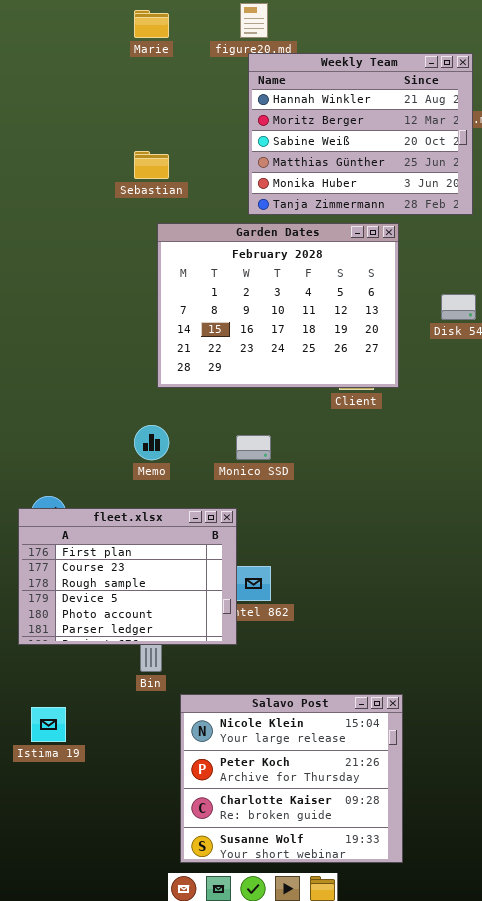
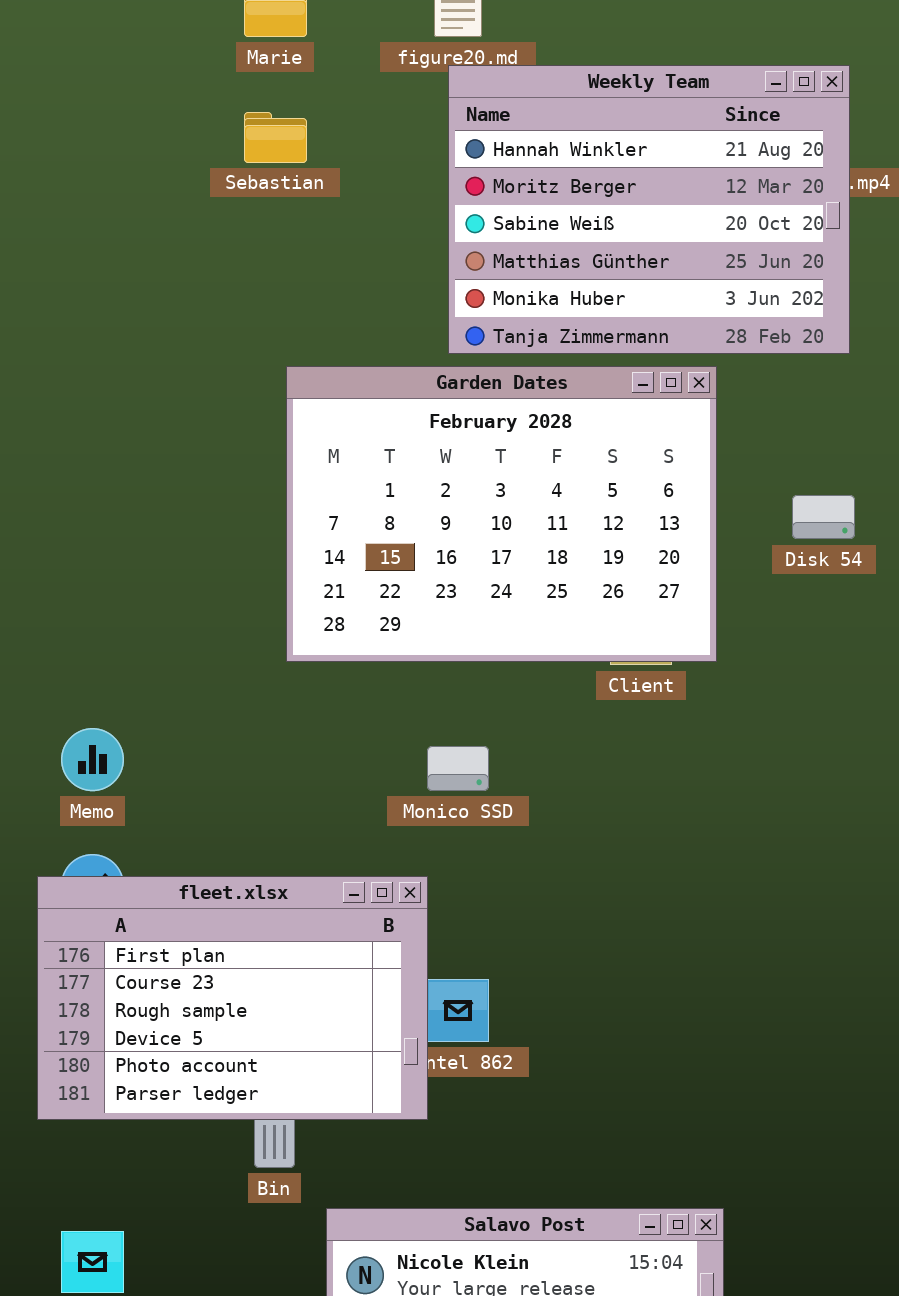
Sebastian: [134,151,169,179] -> [244,112,307,163], moved
Memo: [134,425,169,460] -> [61,728,124,791], moved

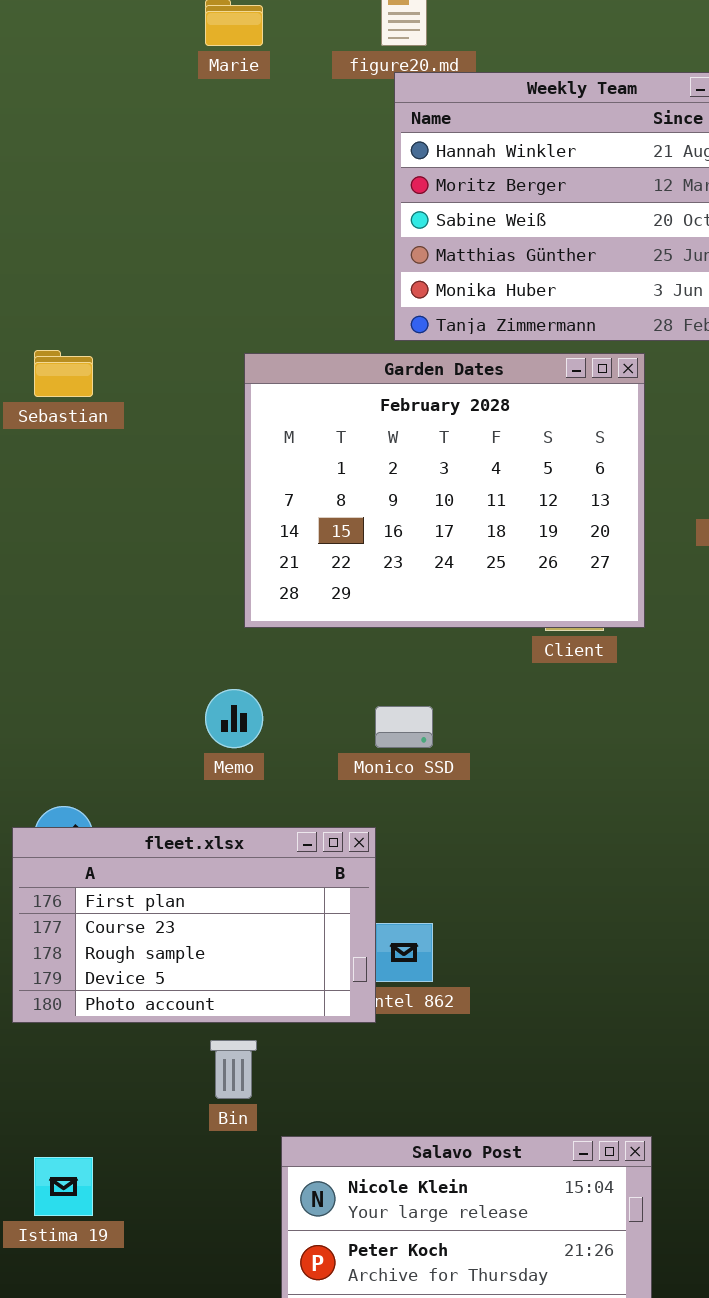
Sebastian: [244,112,307,163] -> [34,350,93,397], moved
Memo: [61,728,124,791] -> [205,689,263,748], moved
fleet.xlsx: [37,876,428,1120] -> [12,827,376,1023], resized

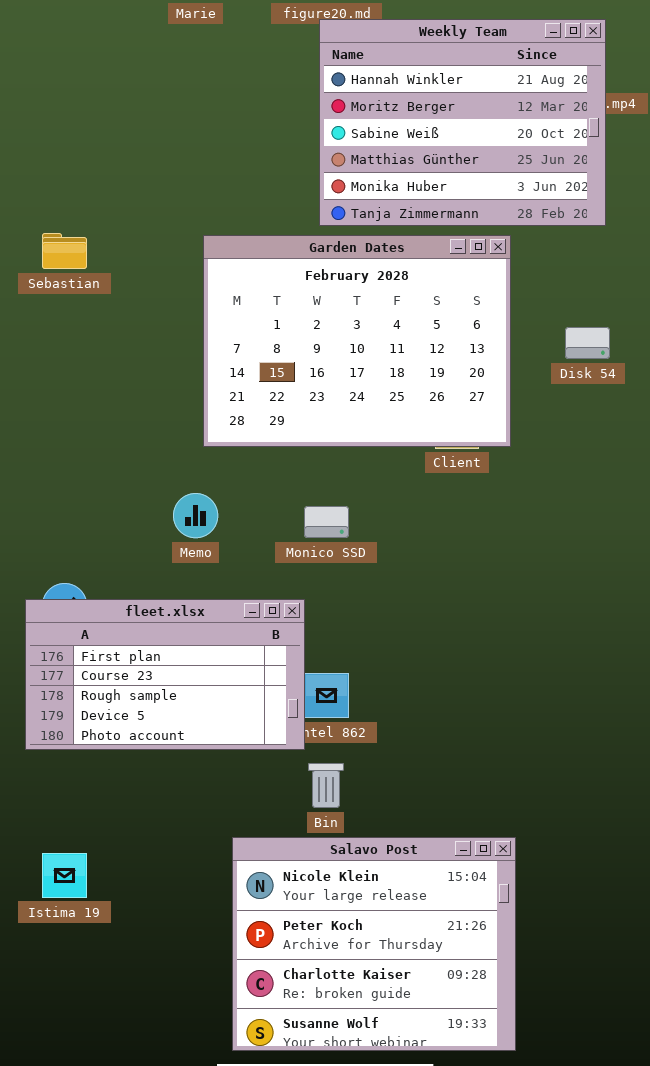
Bin: [210,1040,257,1099] -> [308,763,344,808], moved

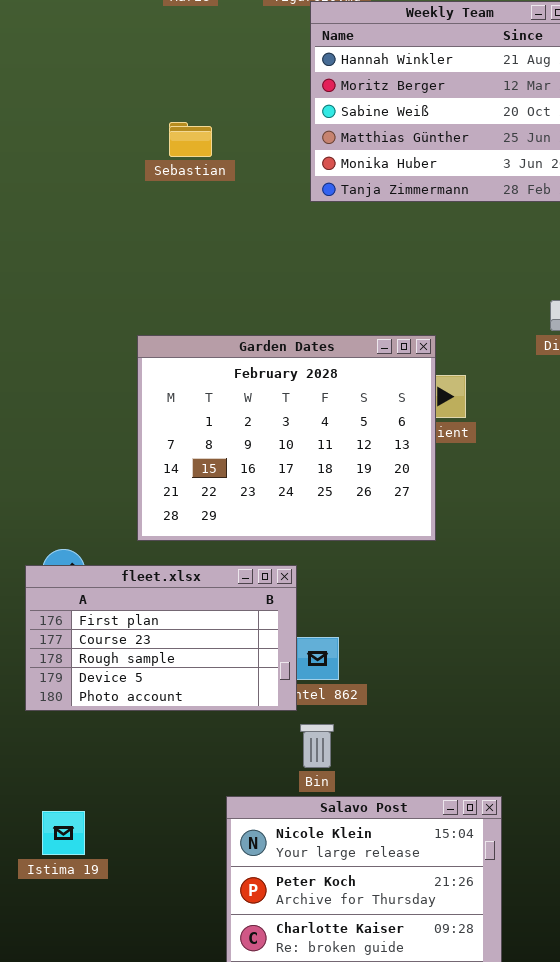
Sebastian: [42,233,87,269] -> [169,122,212,157], moved
Garden Dates: [203,235,511,447] -> [137,335,436,541], moved

